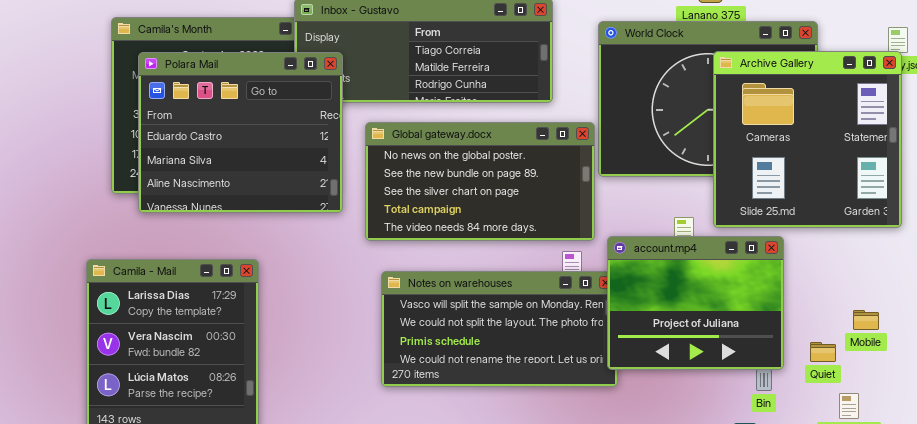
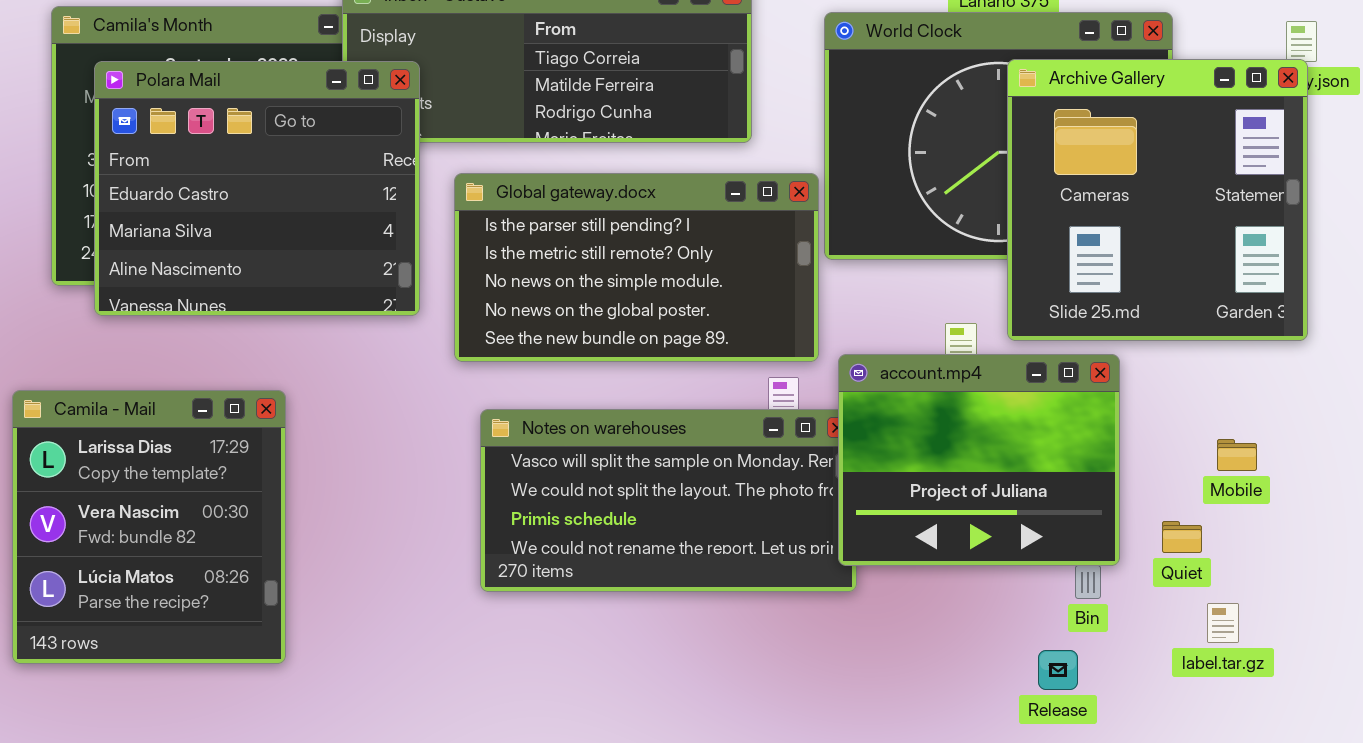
Global gateway.docx: [365,122,595,241] -> [454,173,819,362], scrolled up 3 rows
Mobile: [853,310,879,330] -> [1217,439,1257,471], moved

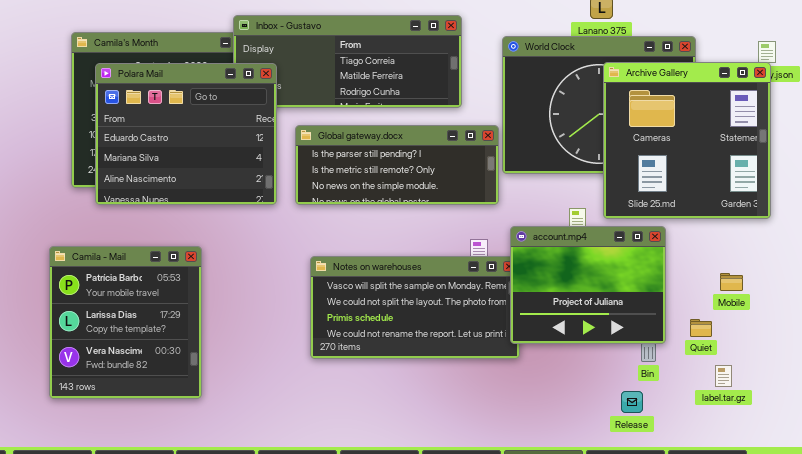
Global gateway.docx: [454,173,819,362] -> [295,125,499,205], resized
Camila - Mail: [12,390,286,664] -> [49,246,202,399], scrolled up 1 row

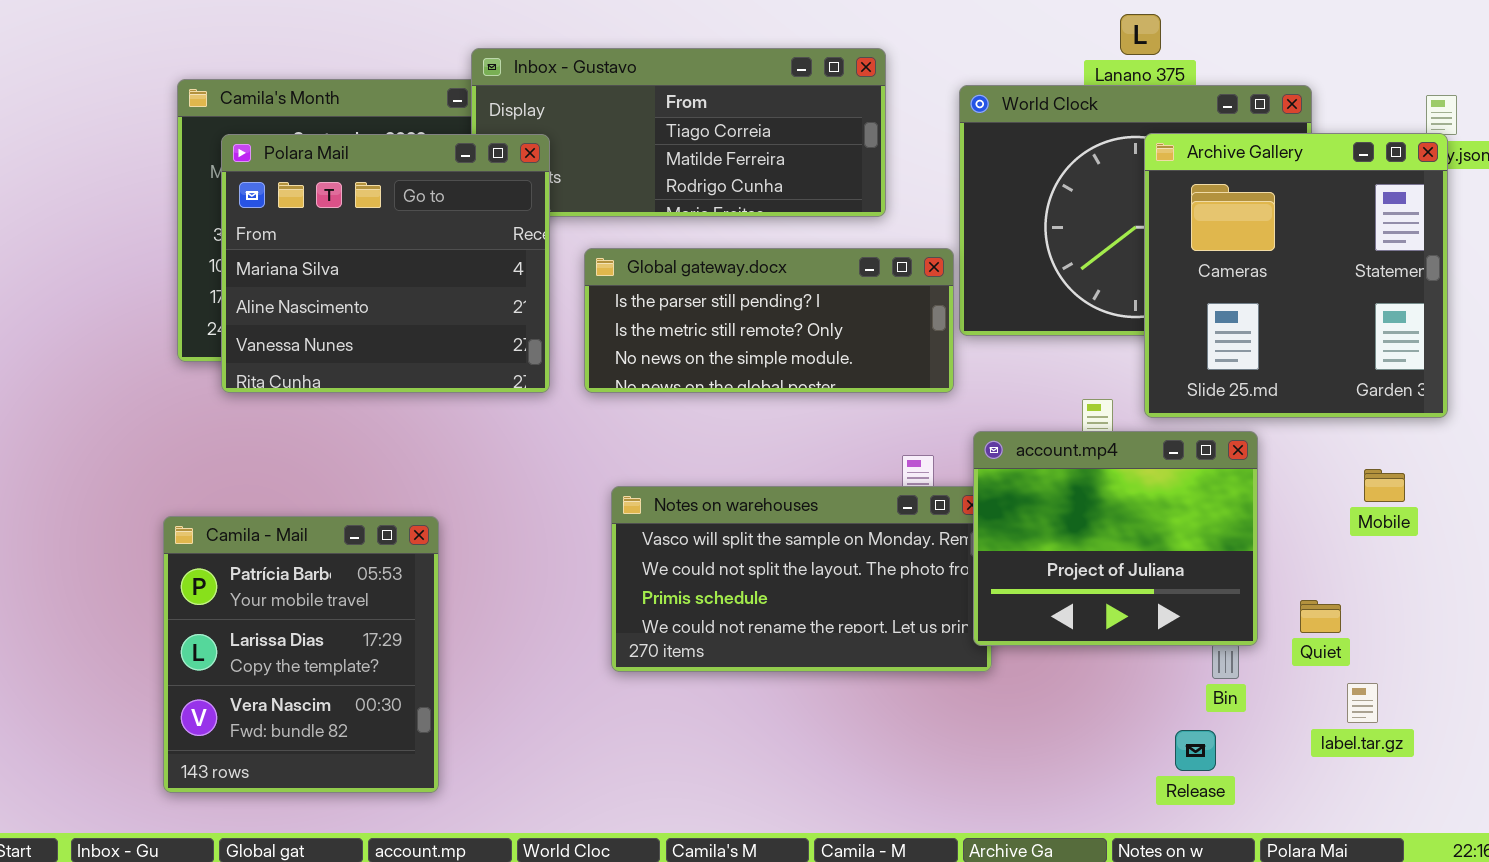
Polara Mail: [95,63,277,205] -> [221,134,550,393], scrolled down 1 row
Camila - Mail: [49,246,202,399] -> [163,516,439,793], moved
Mobile: [720,273,743,291] -> [1364,469,1405,502], moved

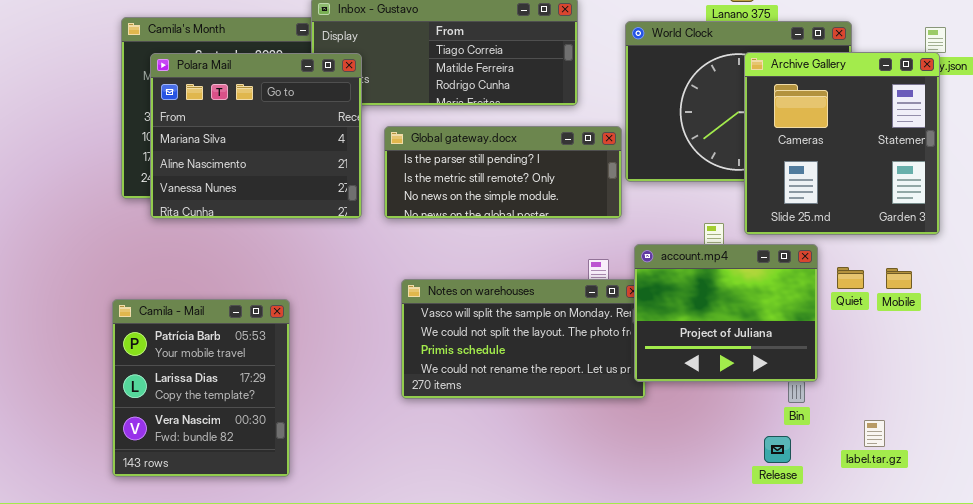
Quiet: [1300,600,1341,633] -> [837,267,864,289], moved
label.tar.gz: [1347,683,1378,723] -> [864,420,885,447], moved

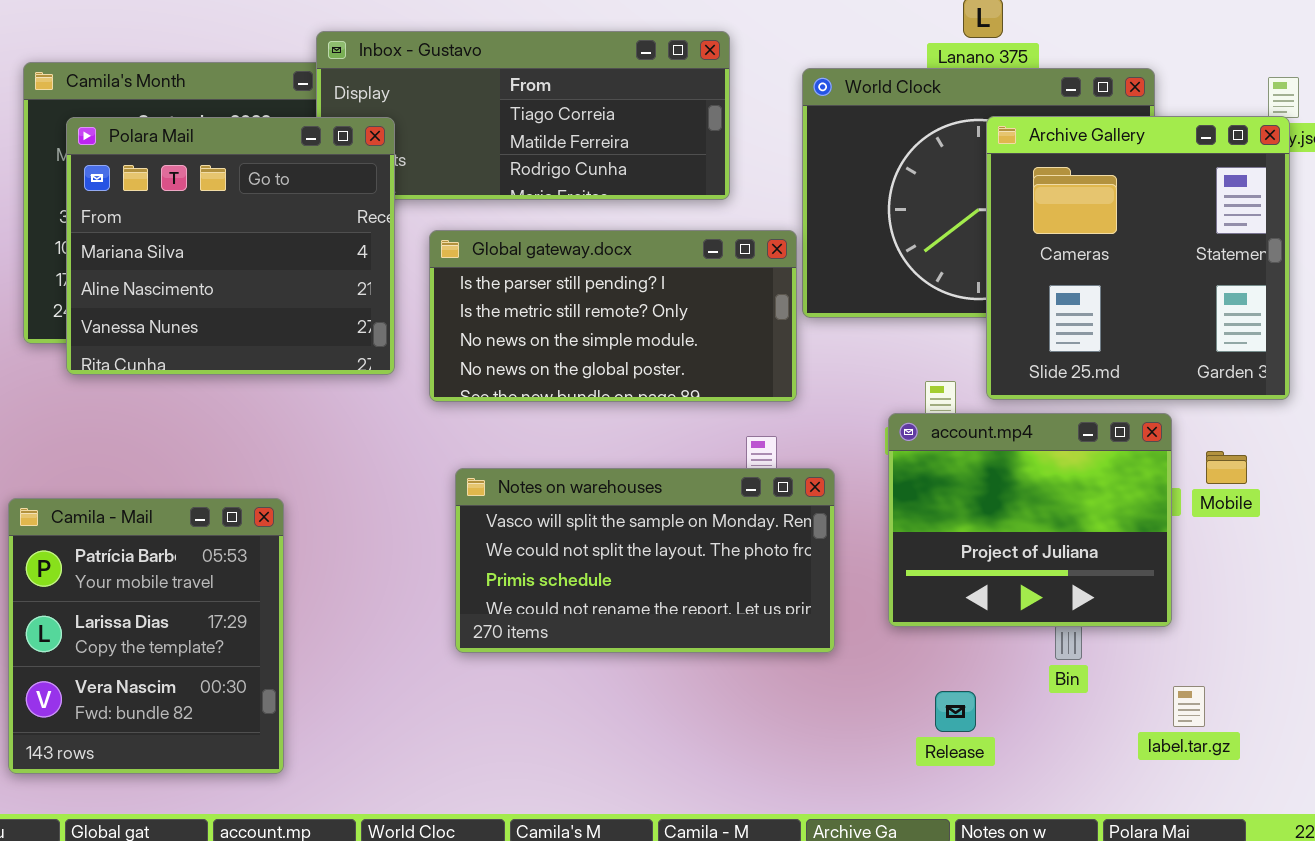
Global gateway.docx: [384,126,622,219] -> [429,230,797,402], resized
account.mp4: [634,244,818,382] -> [888,413,1172,627], moved
Release: [764,436,791,463] -> [935,691,976,732], moved

